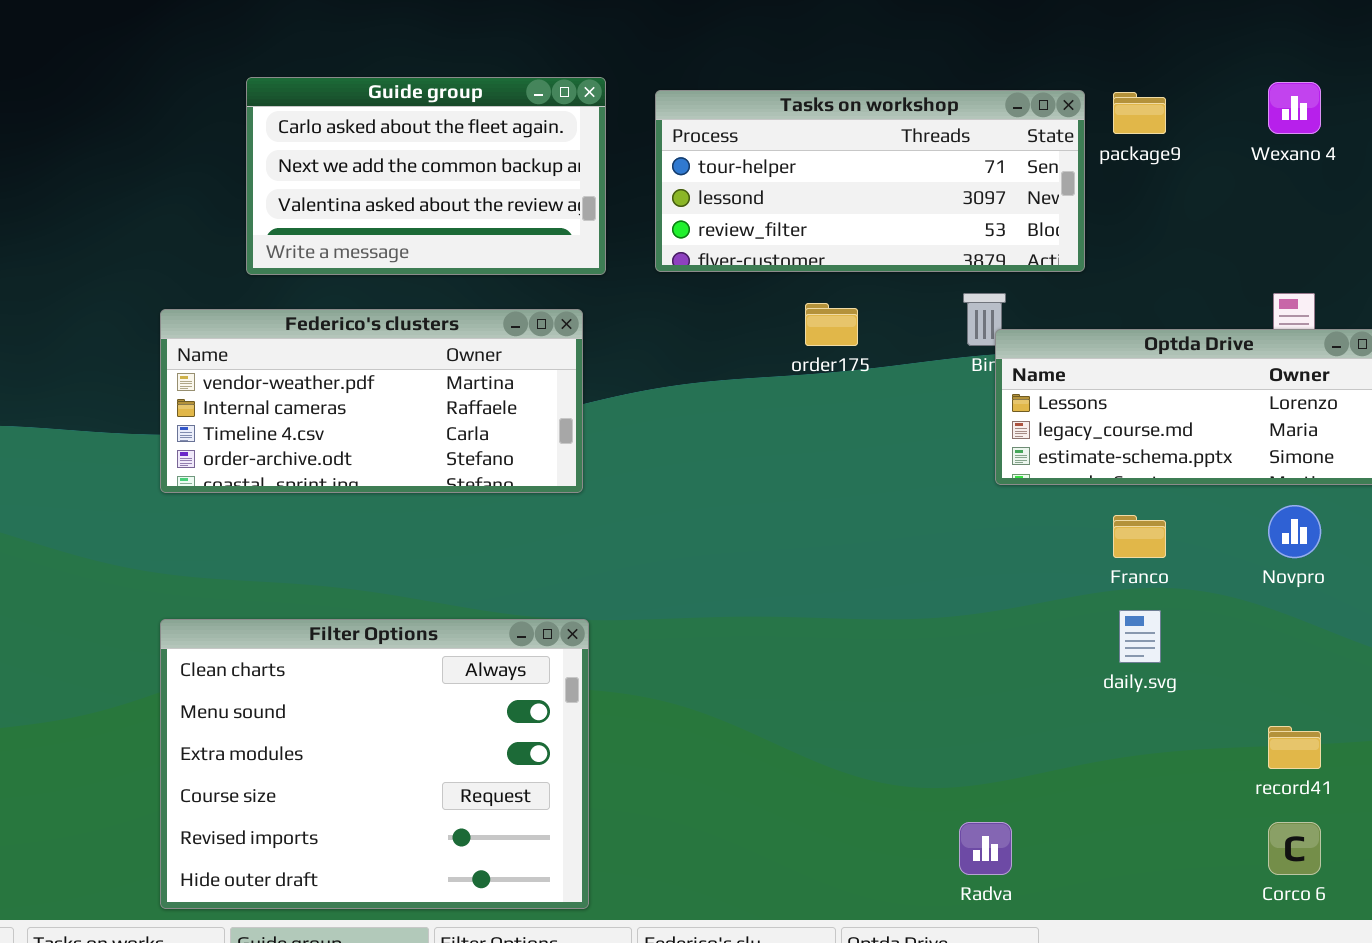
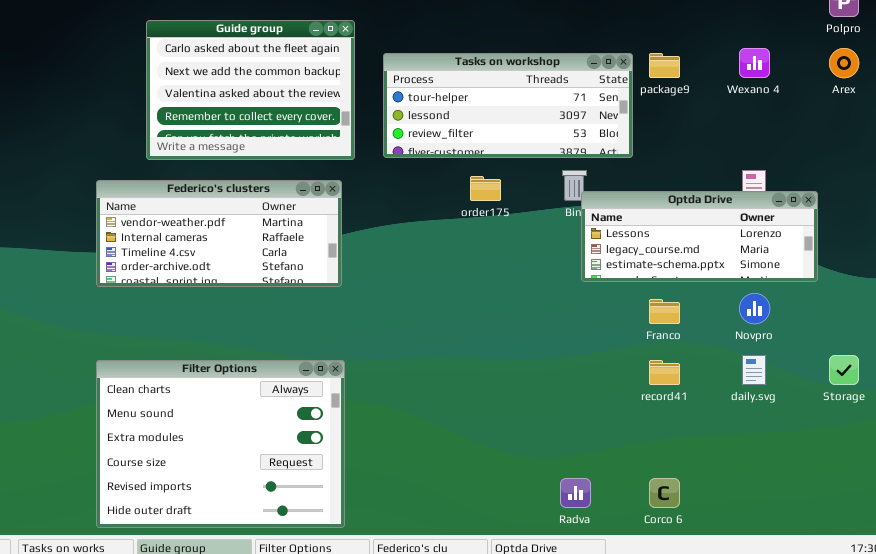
Guide group: [246,77,606,275] -> [146,20,355,160], resized
daily.svg: [1119,610,1161,663] -> [742,355,766,385], moved
record41: [1268,726,1321,769] -> [649,360,680,385], moved
Corco 6: [1268,822,1321,875] -> [649,478,680,508], moved

